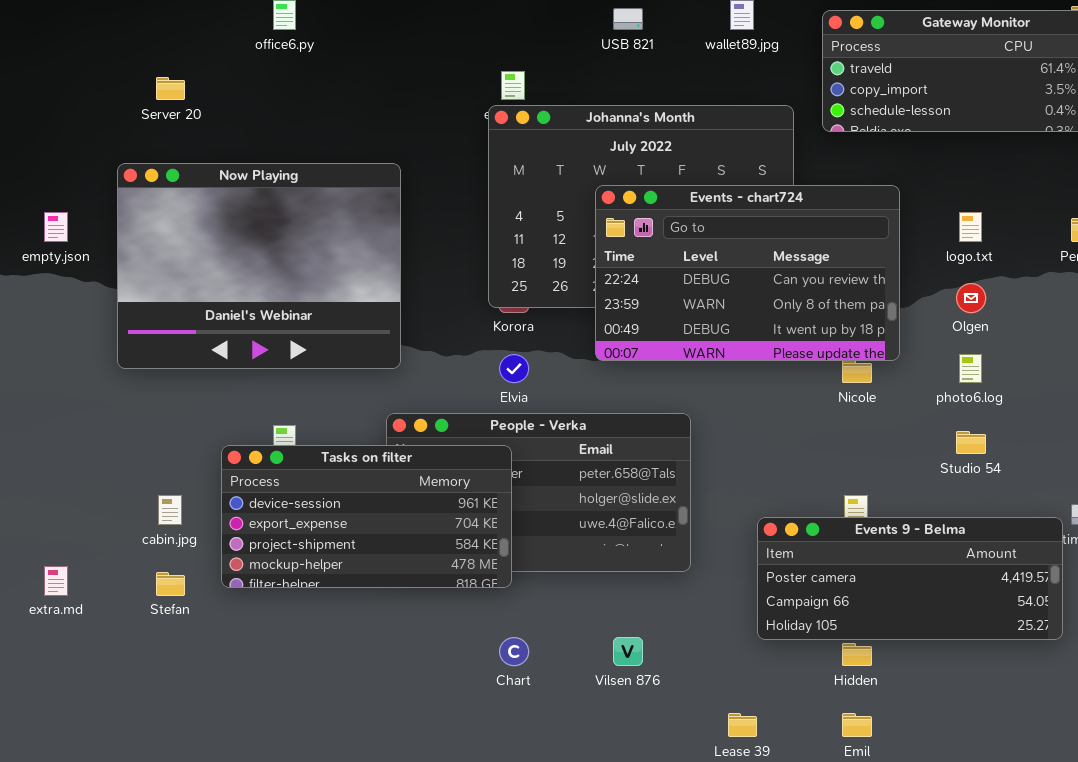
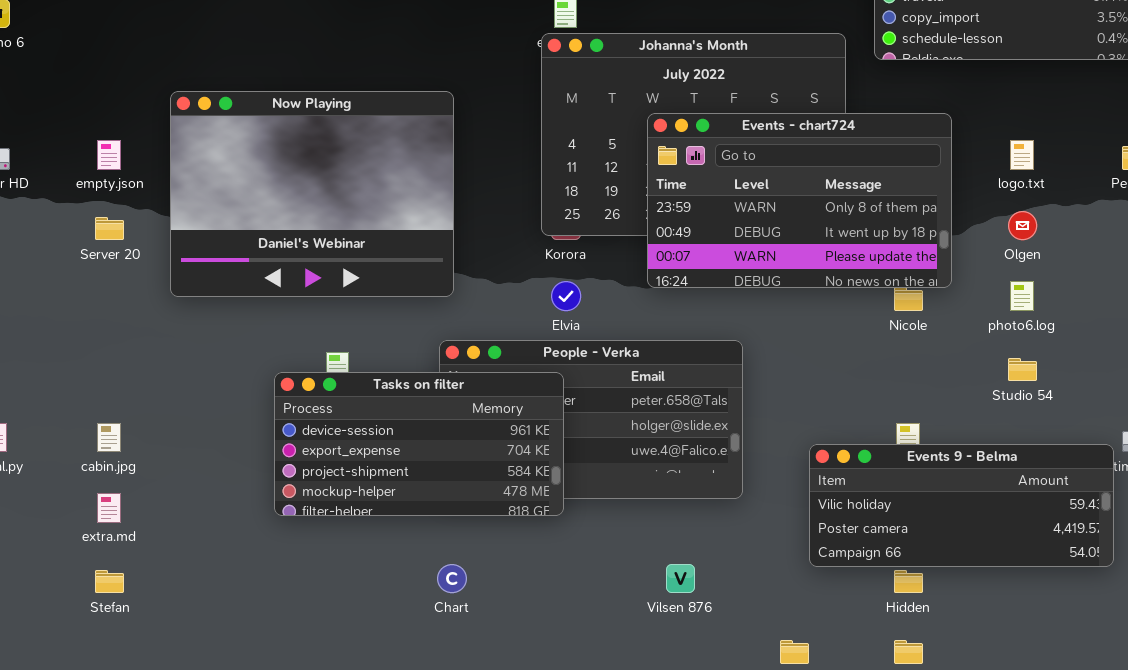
Server 20: [156,77,185,100] -> [95,217,124,240], moved
Events - chart724: [595,185,900,361] -> [647,113,952,288], scrolled down 1 row
cabin.jpg: [158,495,182,525] -> [97,423,121,452], moved
Events 9 - Belma: [757,517,1063,640] -> [809,444,1114,567], scrolled up 1 row
Stefan: [156,572,185,596] -> [95,570,124,593], moved
Chart: [499,637,529,666] -> [437,564,467,593], moved

